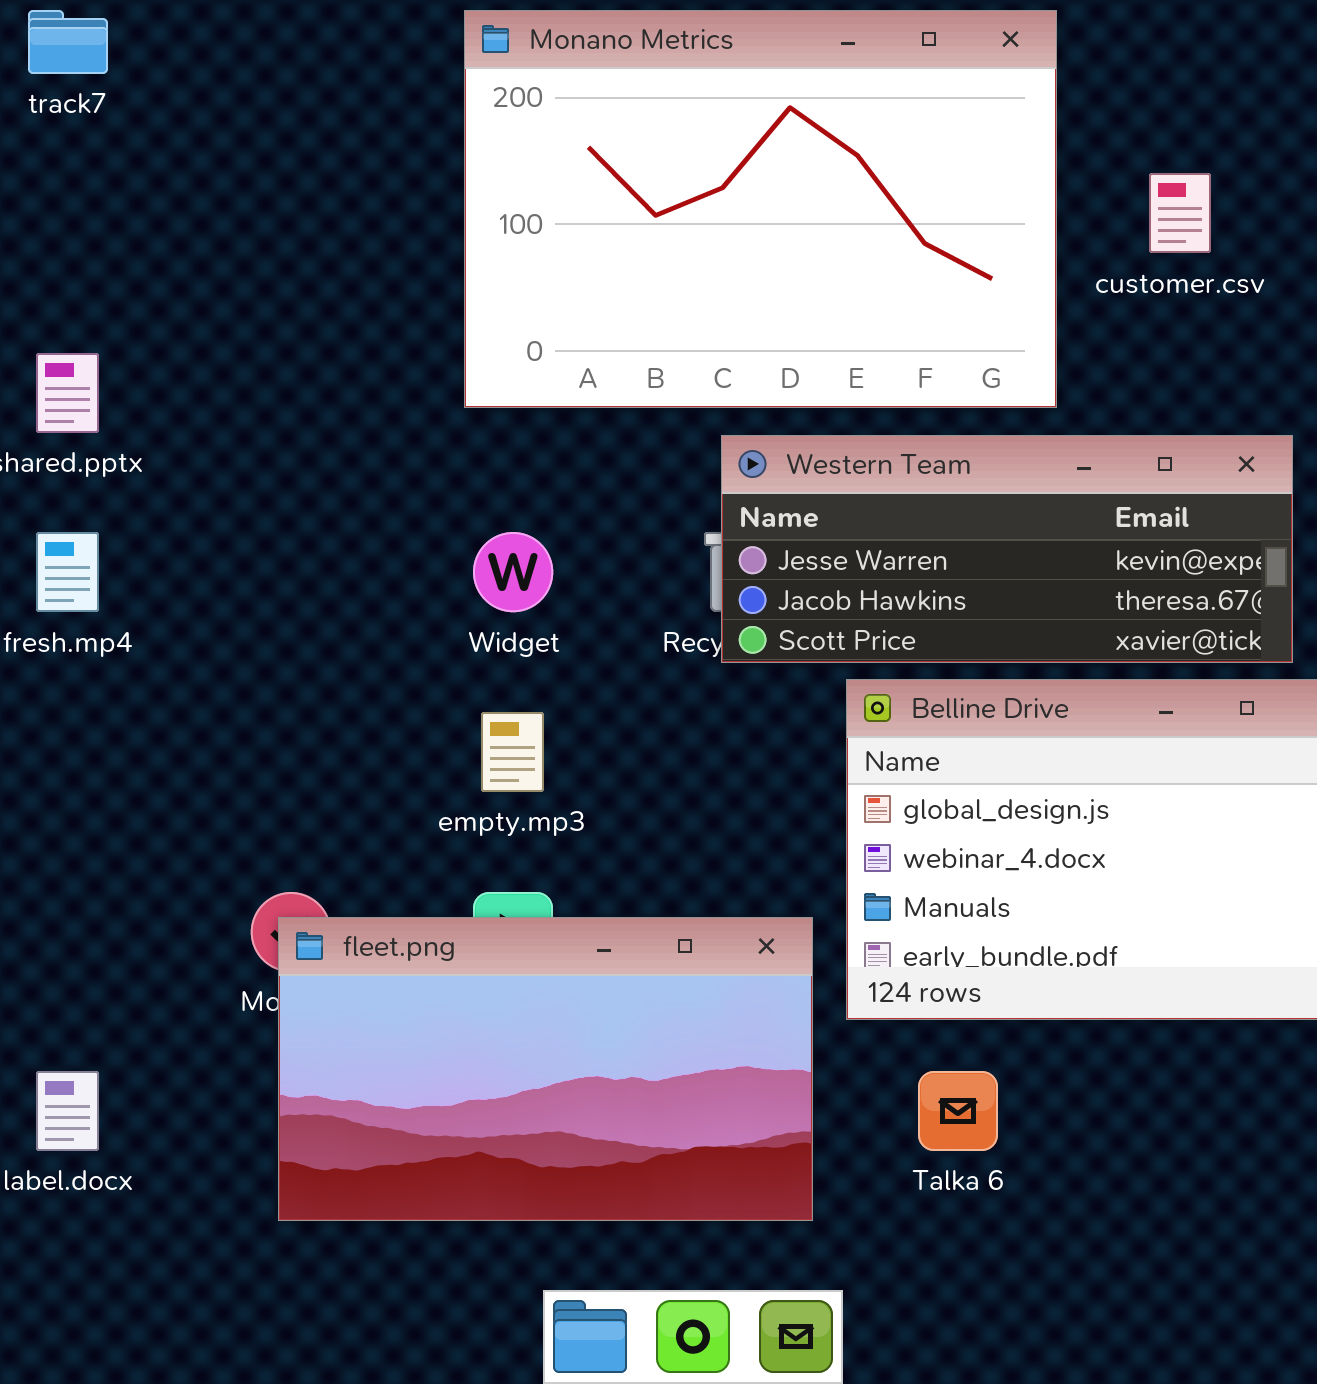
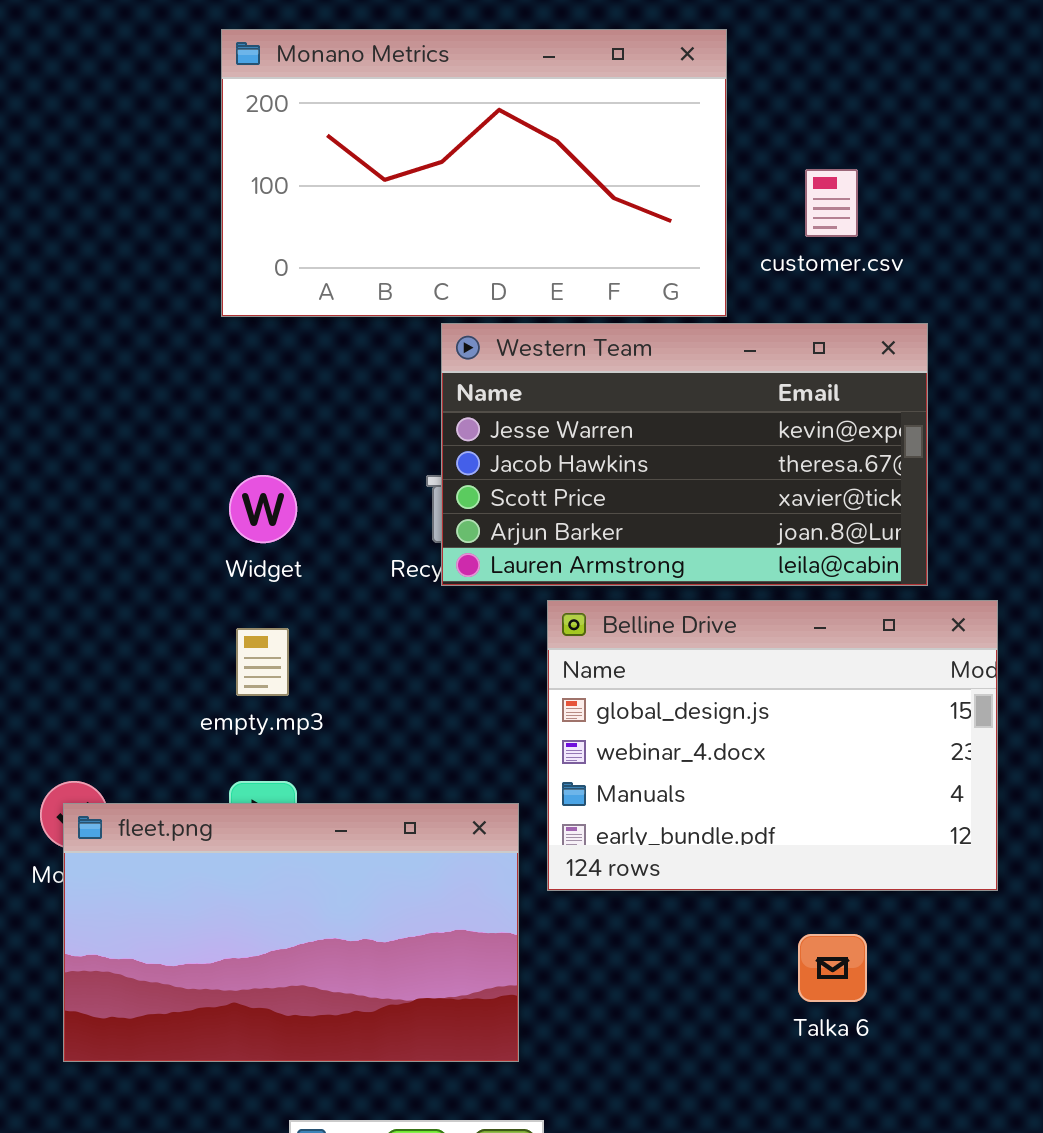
Monano Metrics: [464,10,1057,408] -> [221,29,727,317], resized
Western Team: [721,435,1293,663] -> [441,323,928,586], resized
Talka 6: [918,1071,998,1151] -> [798,934,867,1002], moved

